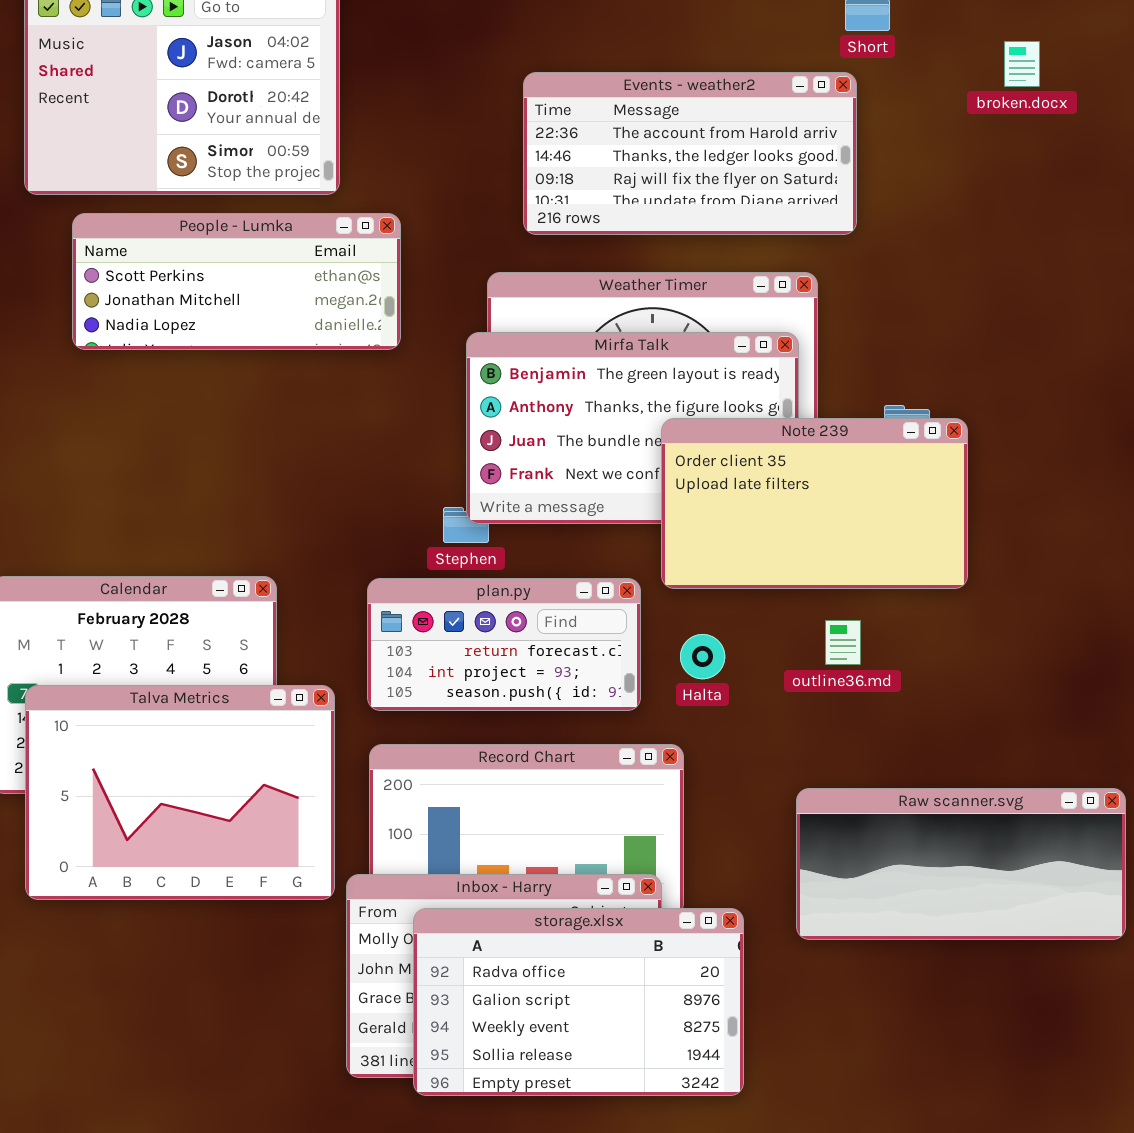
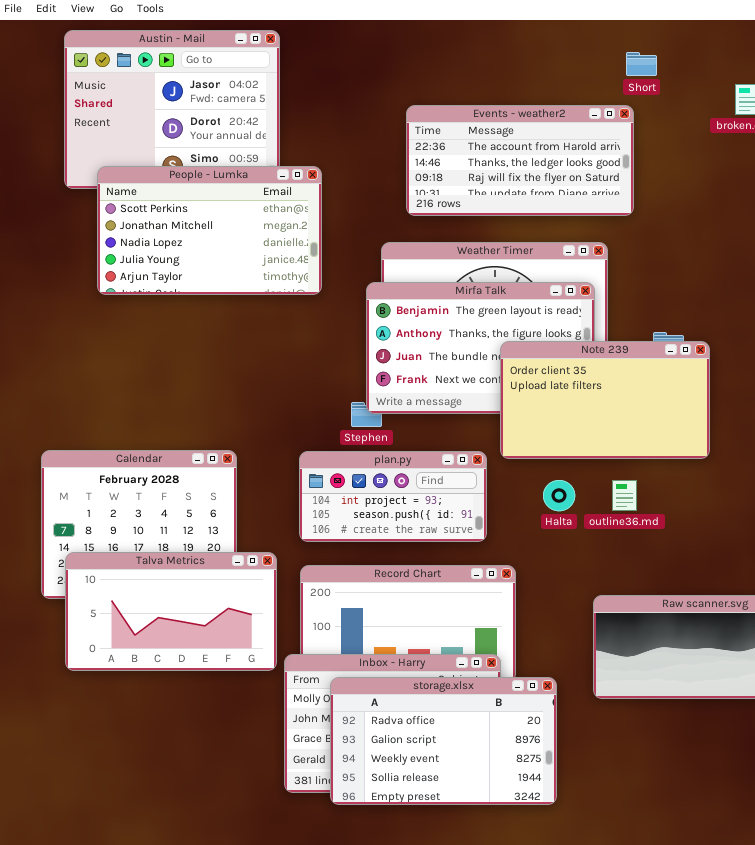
People - Lumka: [72,213,401,350] -> [97,166,322,295], resized
plan.py: [367,578,641,711] -> [299,451,487,542], scrolled down 1 row
Halta: [680,634,725,679] -> [543,480,575,511], moved
Talva Metrics: [25,685,335,900] -> [65,552,277,671], resized

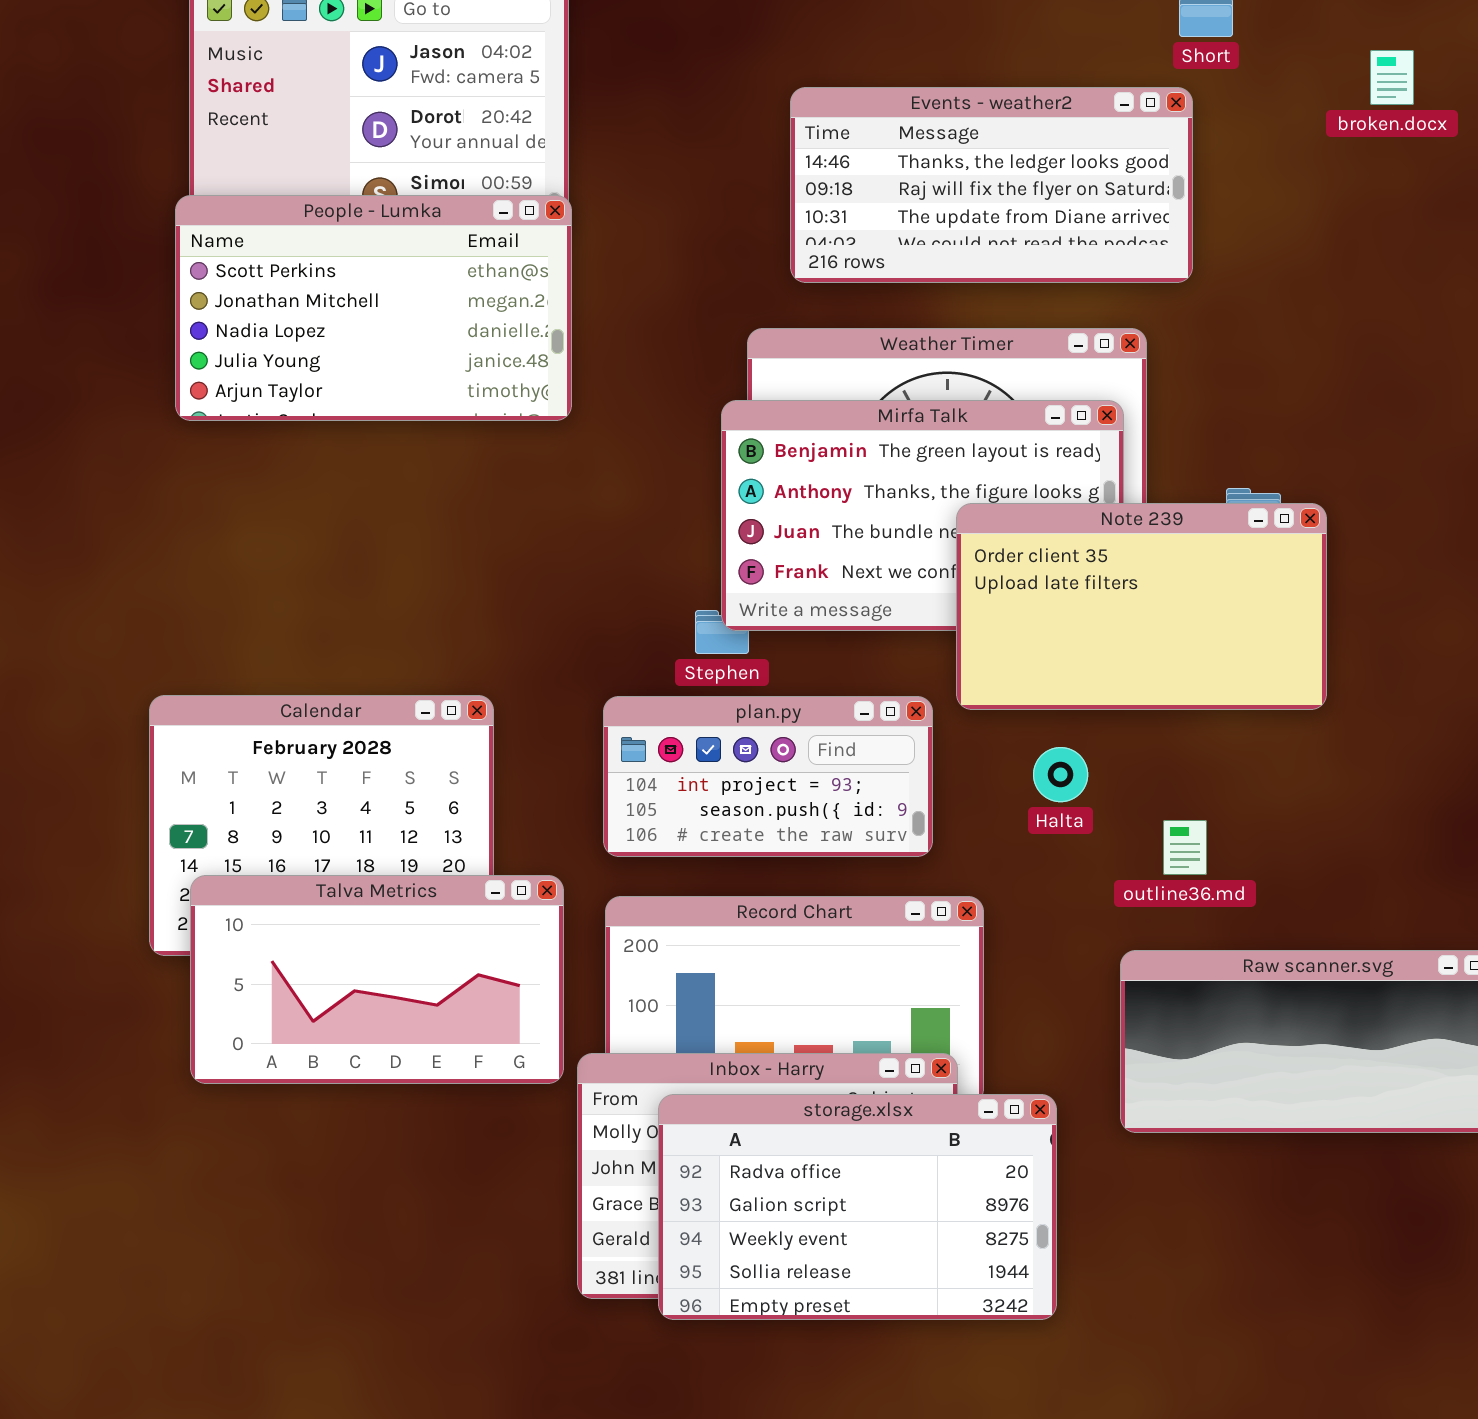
Events - weather2: [406,105,634,216] -> [790,87,1193,283], scrolled down 1 row
People - Lumka: [97,166,322,295] -> [175,195,572,421], moved
outline36.md: [612,480,637,511] -> [1163,820,1207,875], moved

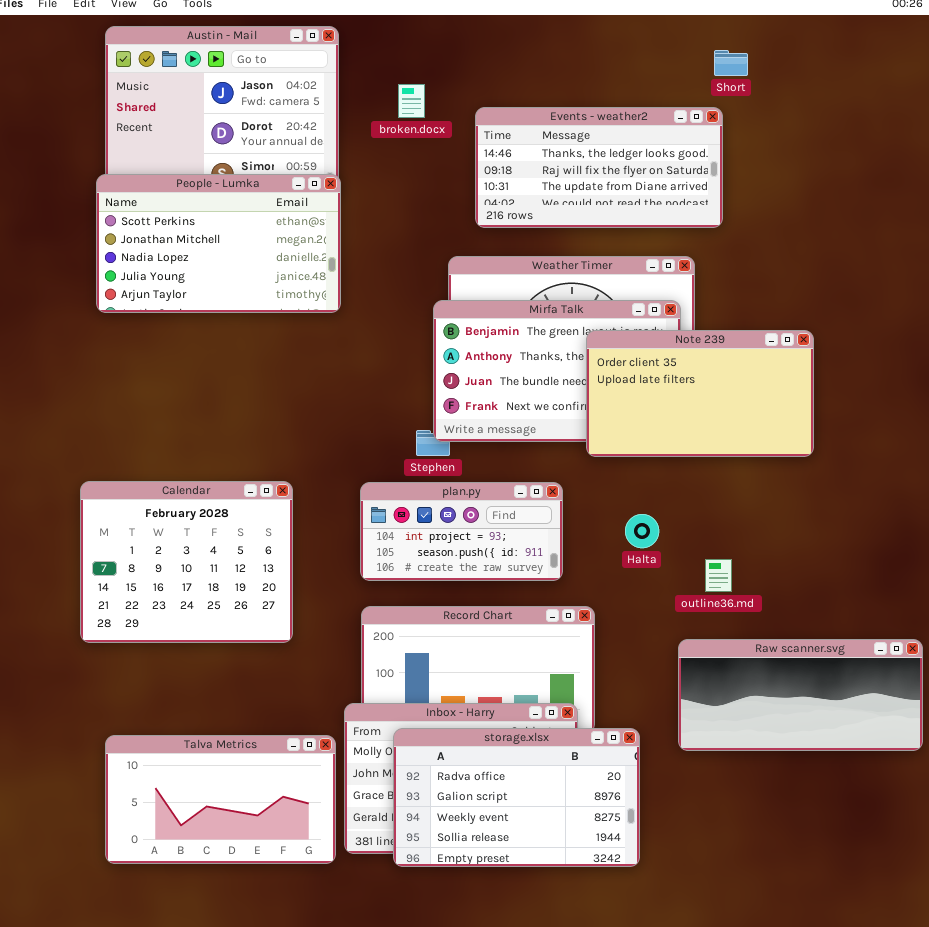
broken.docx: [1370,50,1414,105] -> [398,84,425,118], moved
Note 239: [956,503,1327,710] -> [586,330,814,457], moved
Talva Metrics: [190,875,564,1084] -> [105,735,336,864], moved

